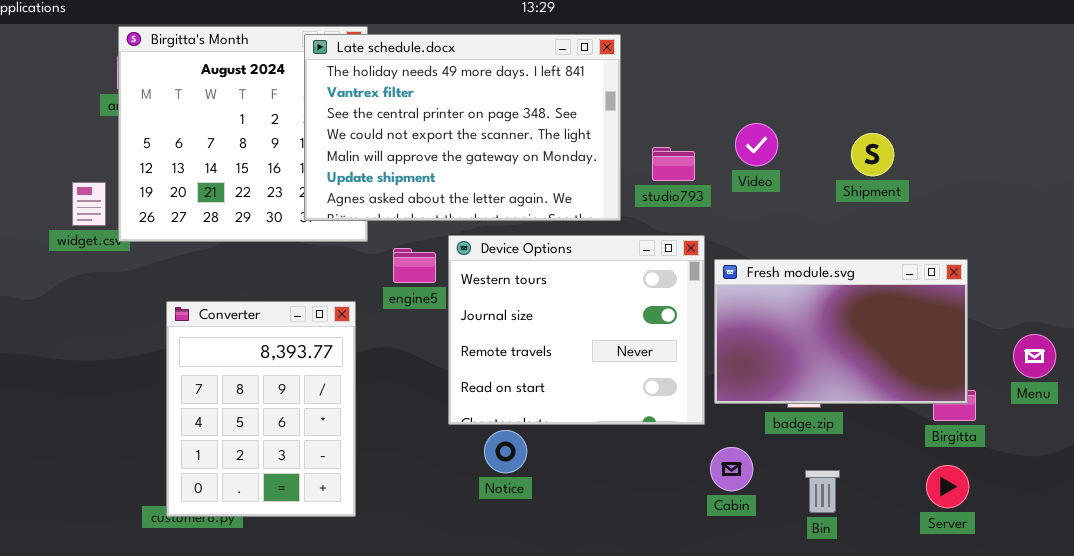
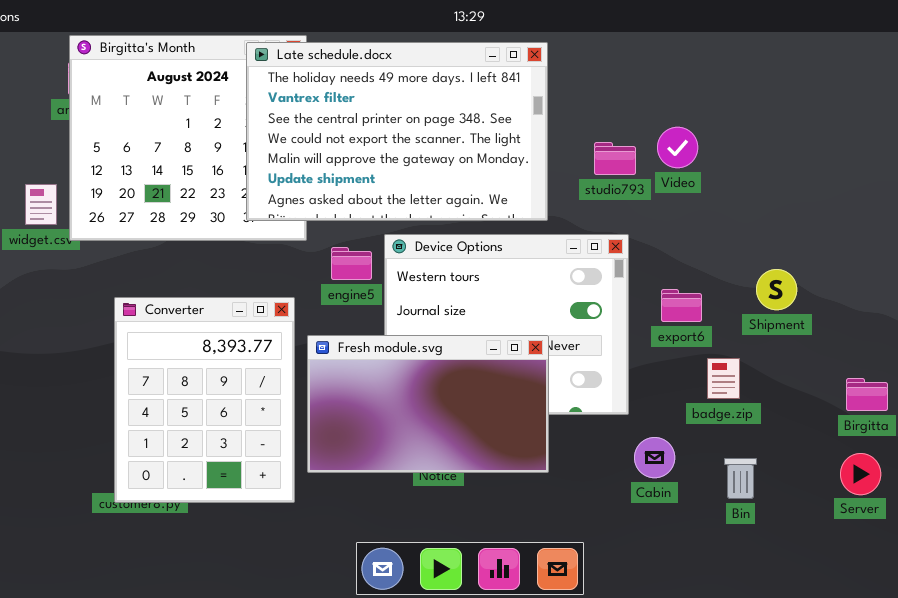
Shipment: [851,133,894,176] -> [756,269,797,310], moved
studio793: [652,147,695,181] -> [594,142,636,175], moved
Fresh module.svg: [714,259,968,404] -> [307,335,549,473], moved

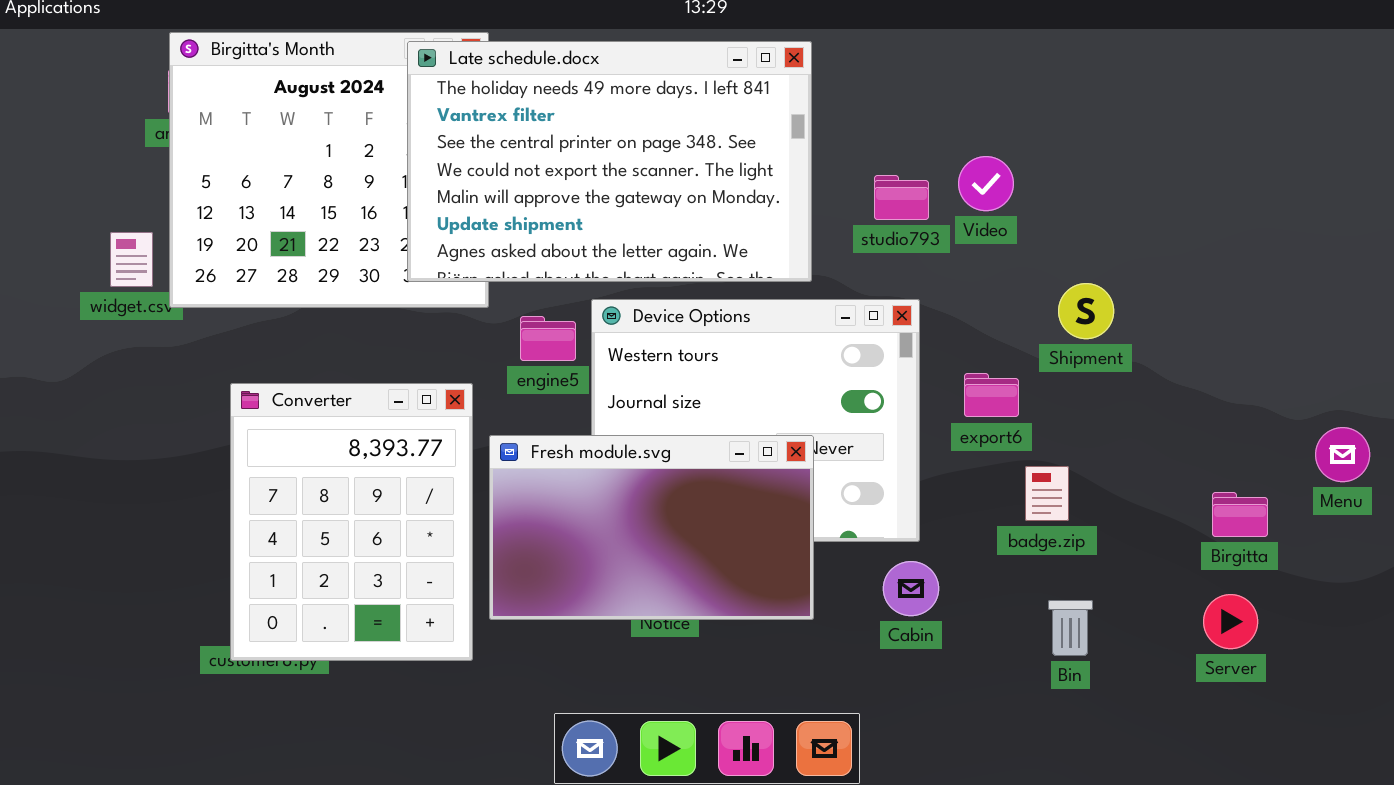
Shipment: [756,269,797,310] -> [1058,283,1114,339], moved
Cabin: [634,437,675,478] -> [883,561,939,616], moved

